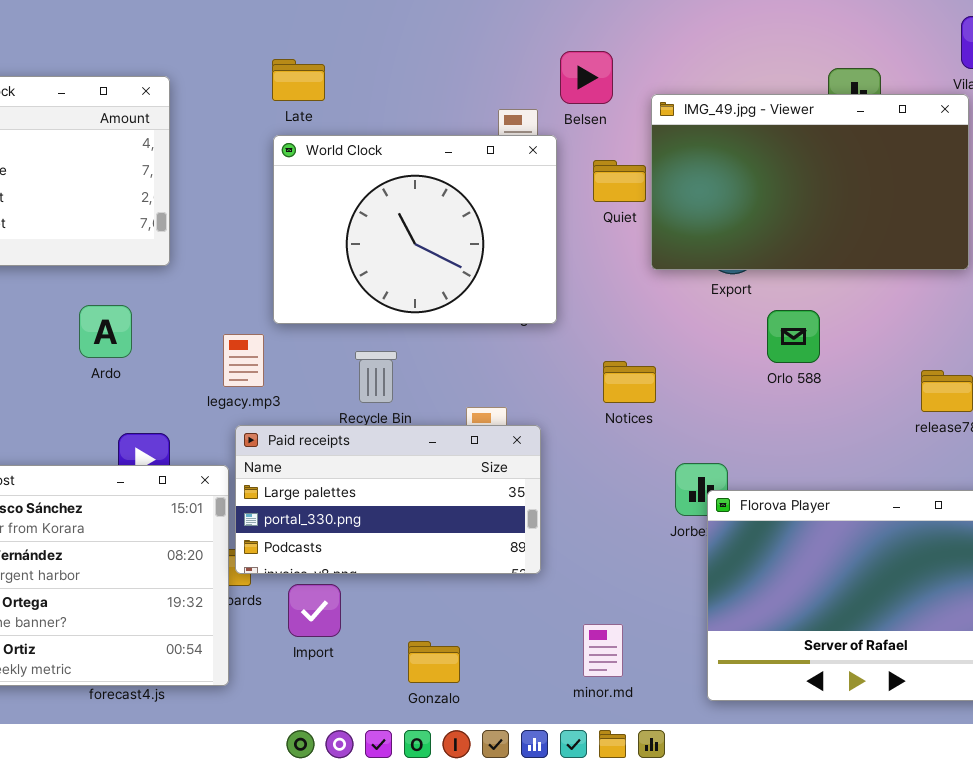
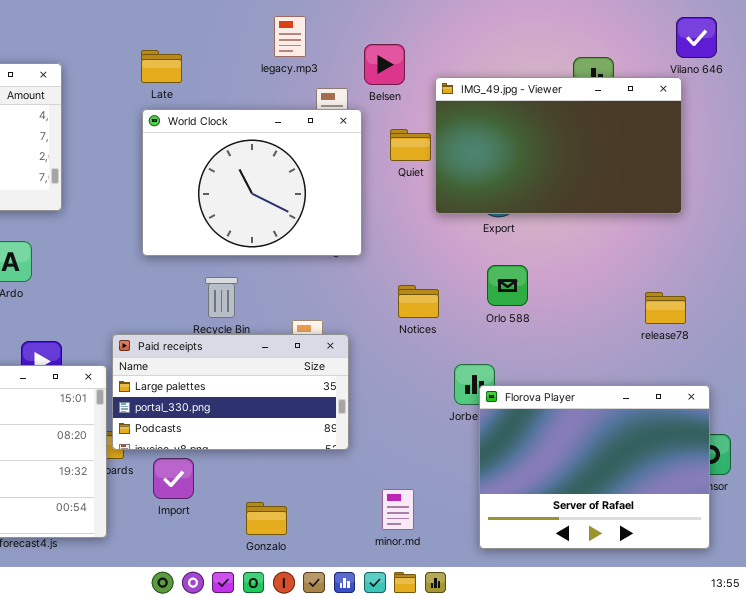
Orlo 588: [767,310,820,363] -> [487,265,528,306], moved
legacy.mp3: [223,334,264,387] -> [274,16,306,57], moved

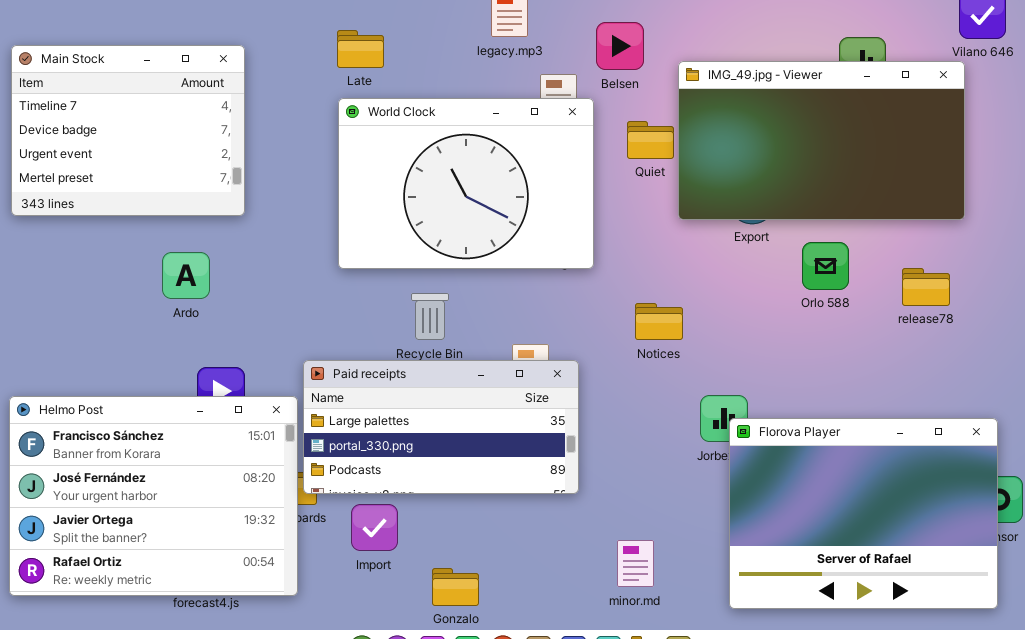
Orlo 588: [487,265,528,306] -> [802,242,849,290], moved
release78: [645,292,686,324] -> [902,268,950,306], moved
Gonzalo: [246,502,287,535] -> [432,568,479,606], moved

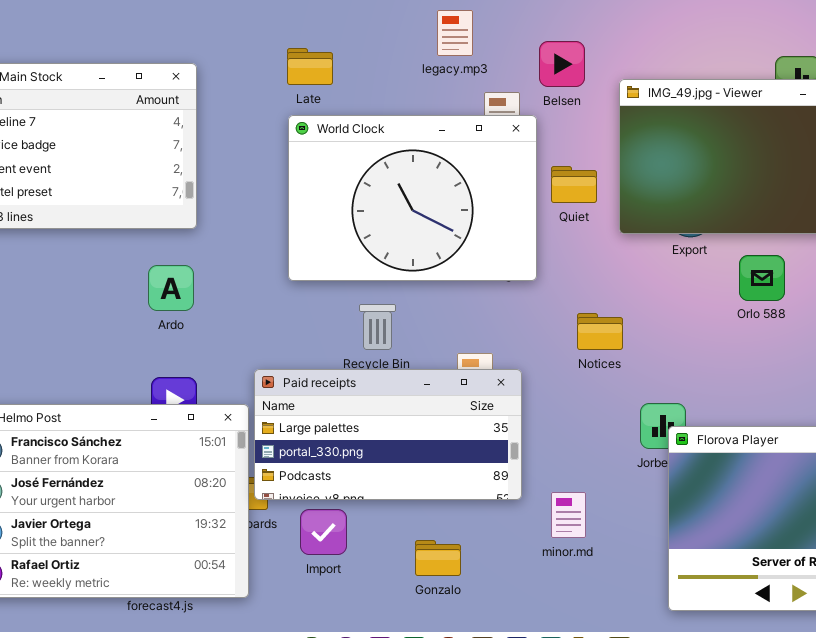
Quiet: [627,121,674,159] -> [551,166,597,203], moved
Ardo: [162,252,210,299] -> [148,265,194,311], moved
minor.md: [617,540,654,587] -> [551,492,586,538], moved
Gonzalo: [432,568,479,606] -> [415,540,461,576], moved

